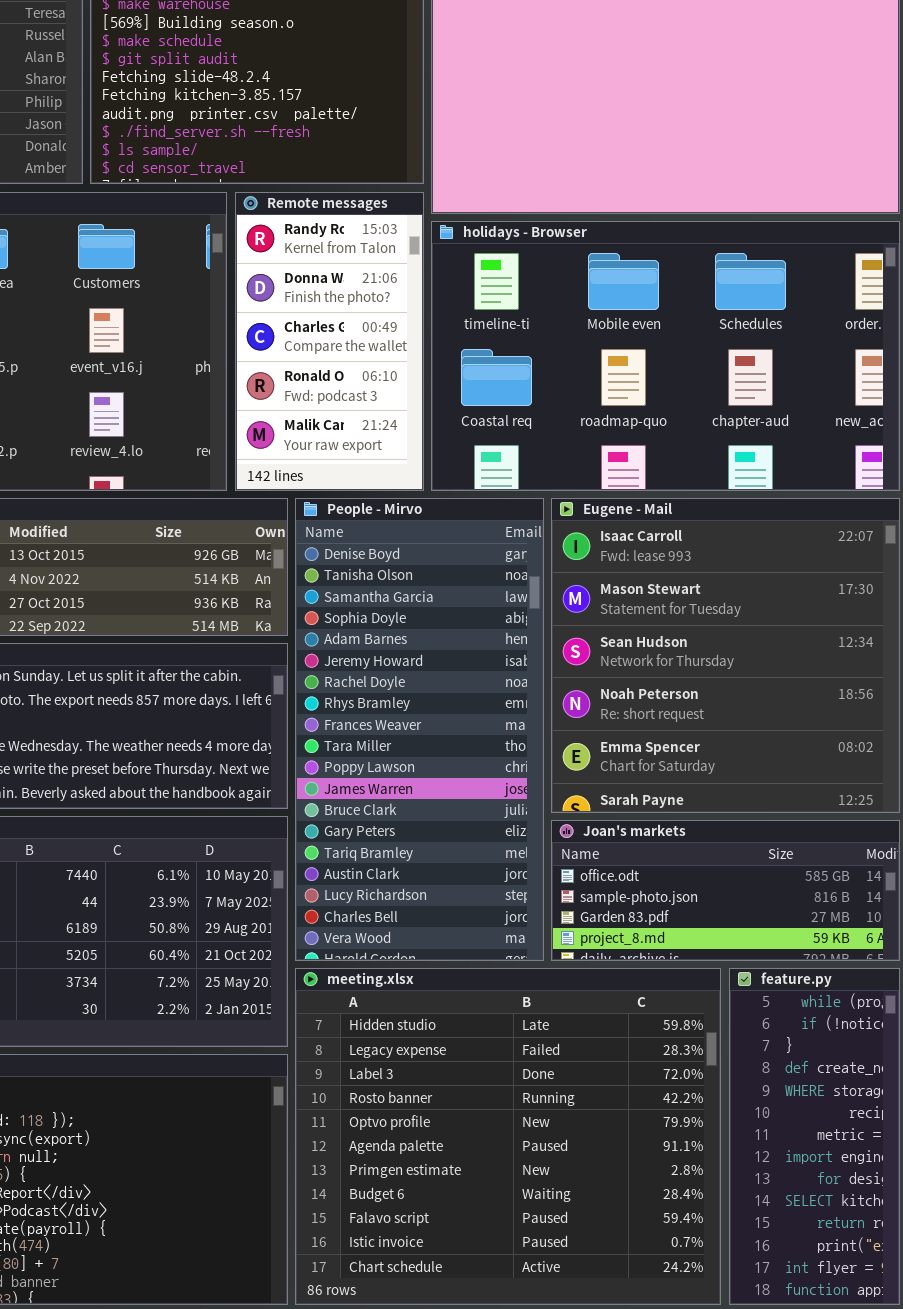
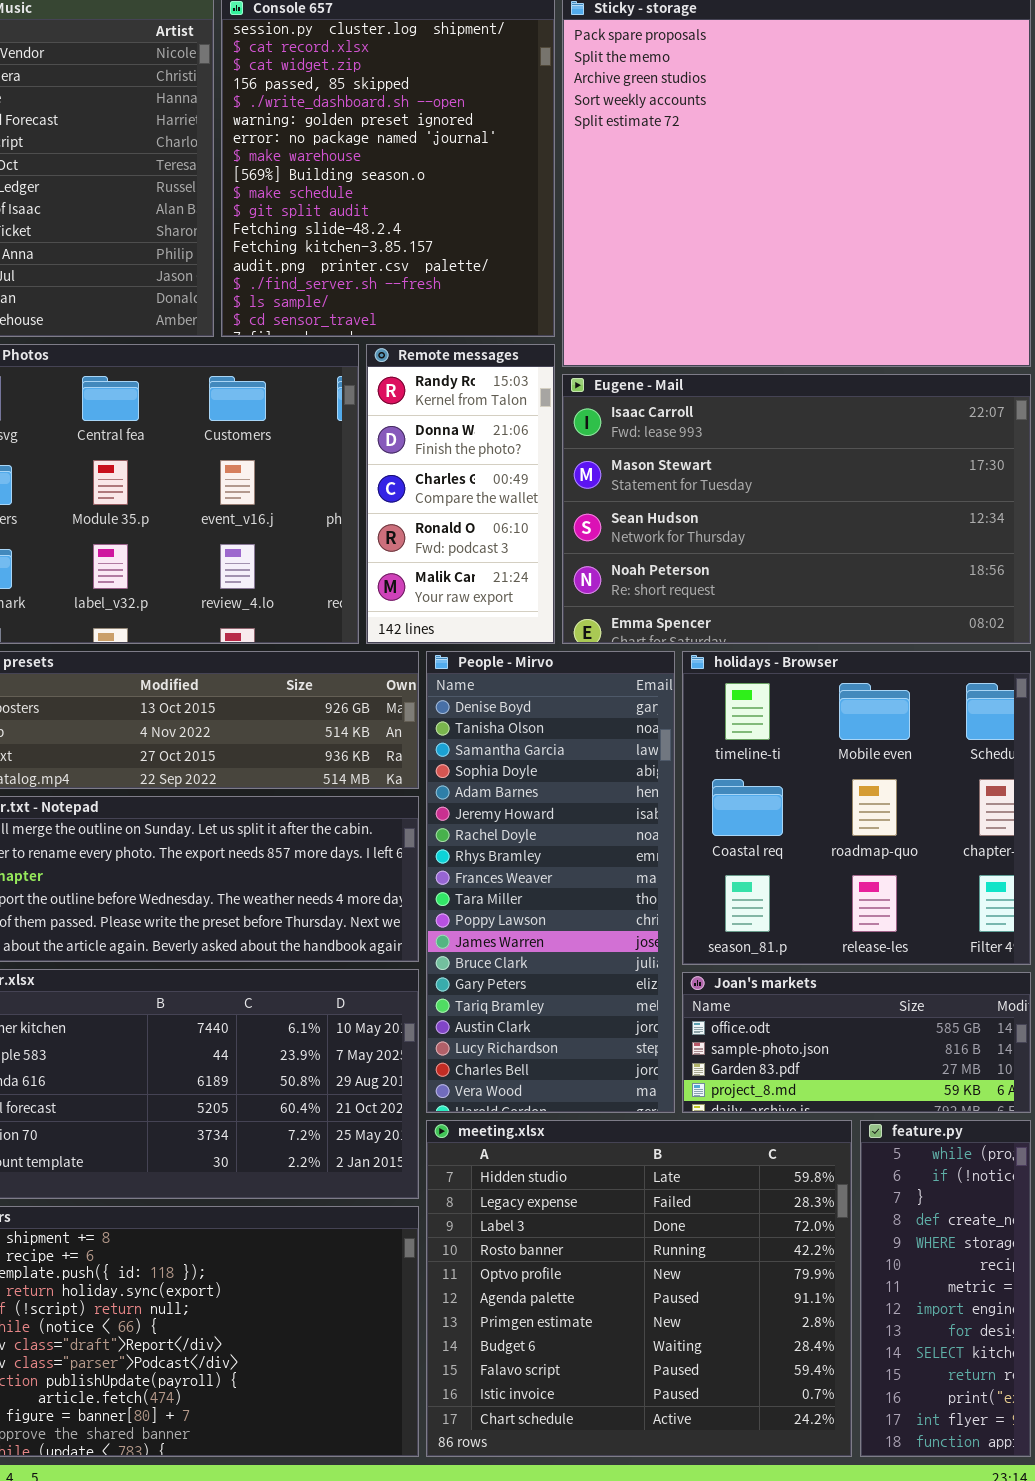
holidays - Browser: [431,221,900,491] -> [682,651,1031,965], moved, resized
Eugene - Mail: [551,498,900,813] -> [562,374,1031,644], moved, resized

